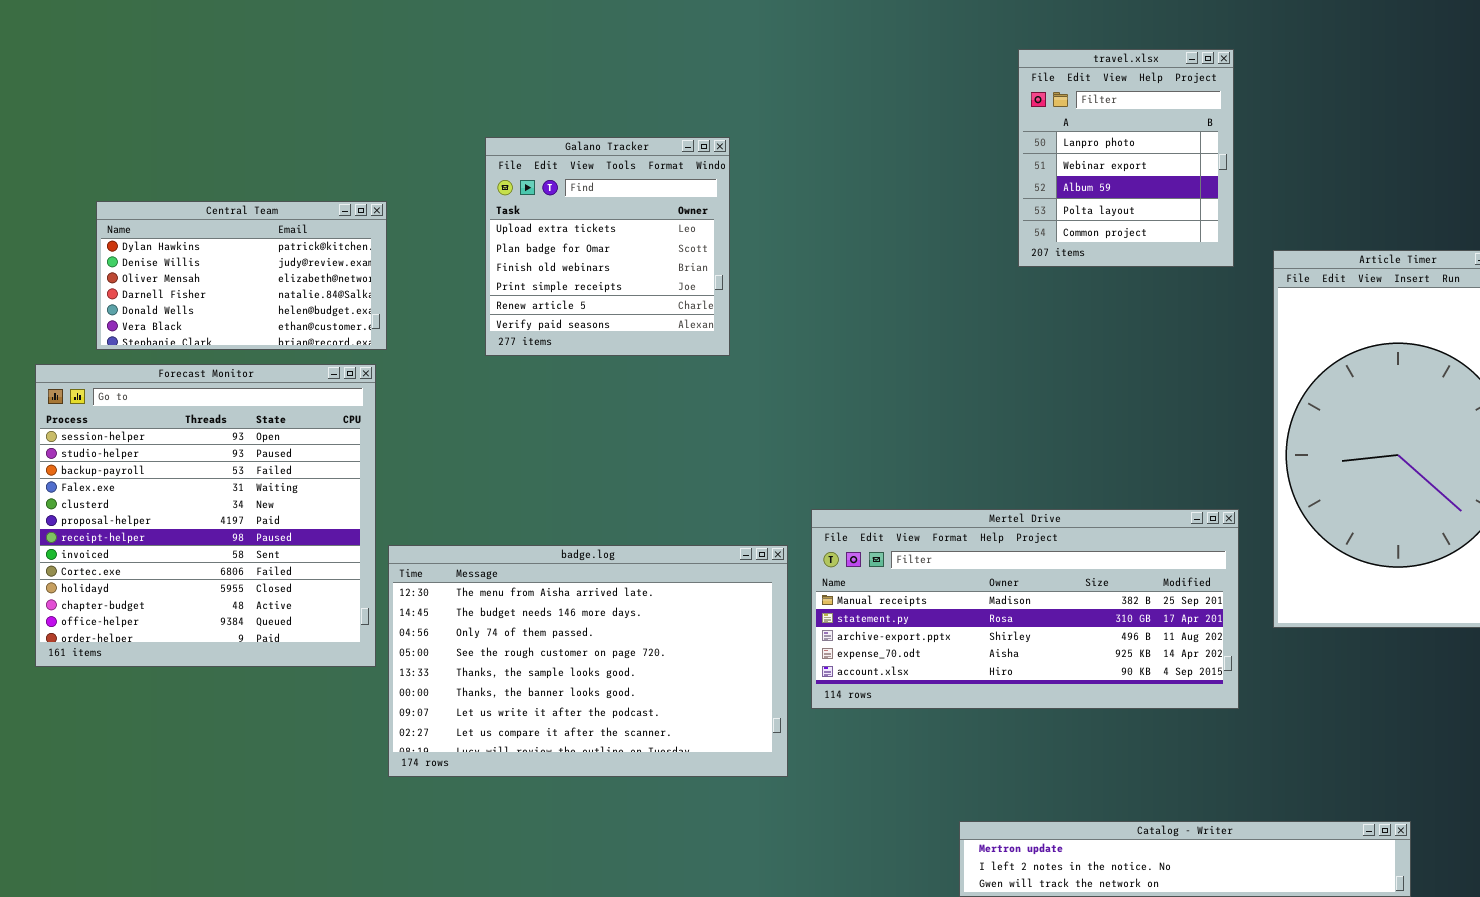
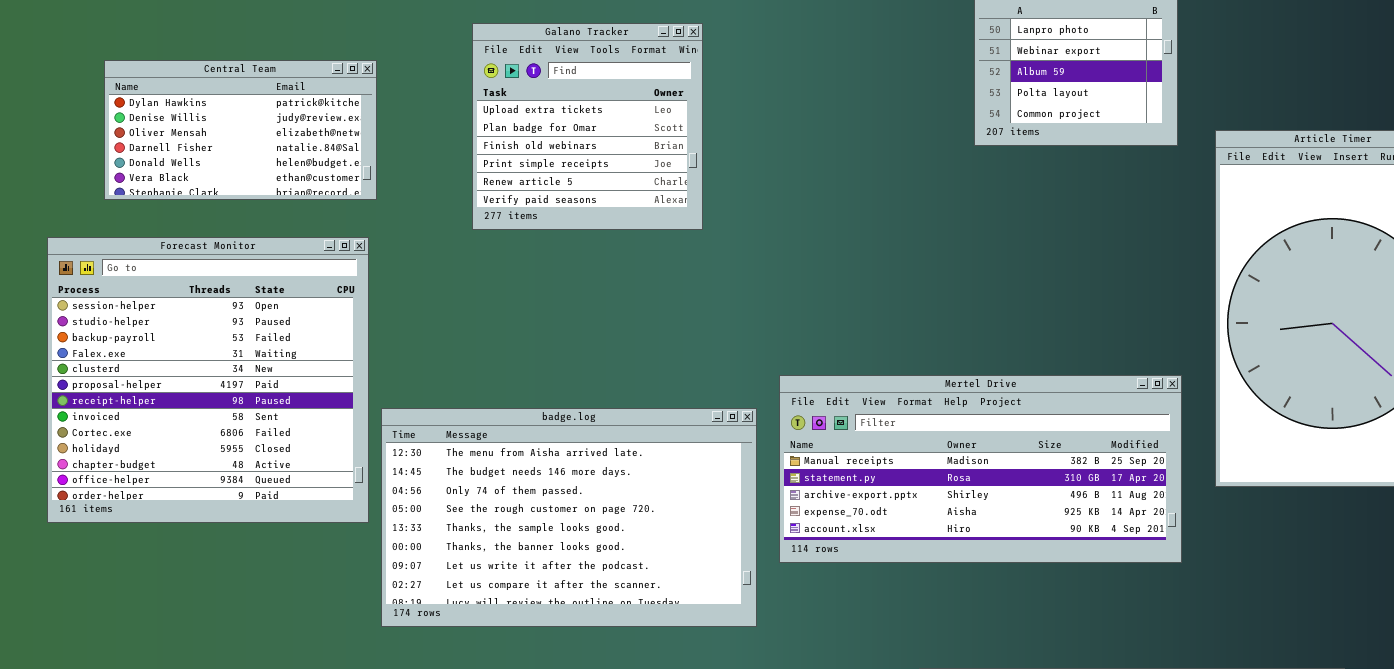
Central Team: [96,201,387,350] -> [104,60,377,200], moved

